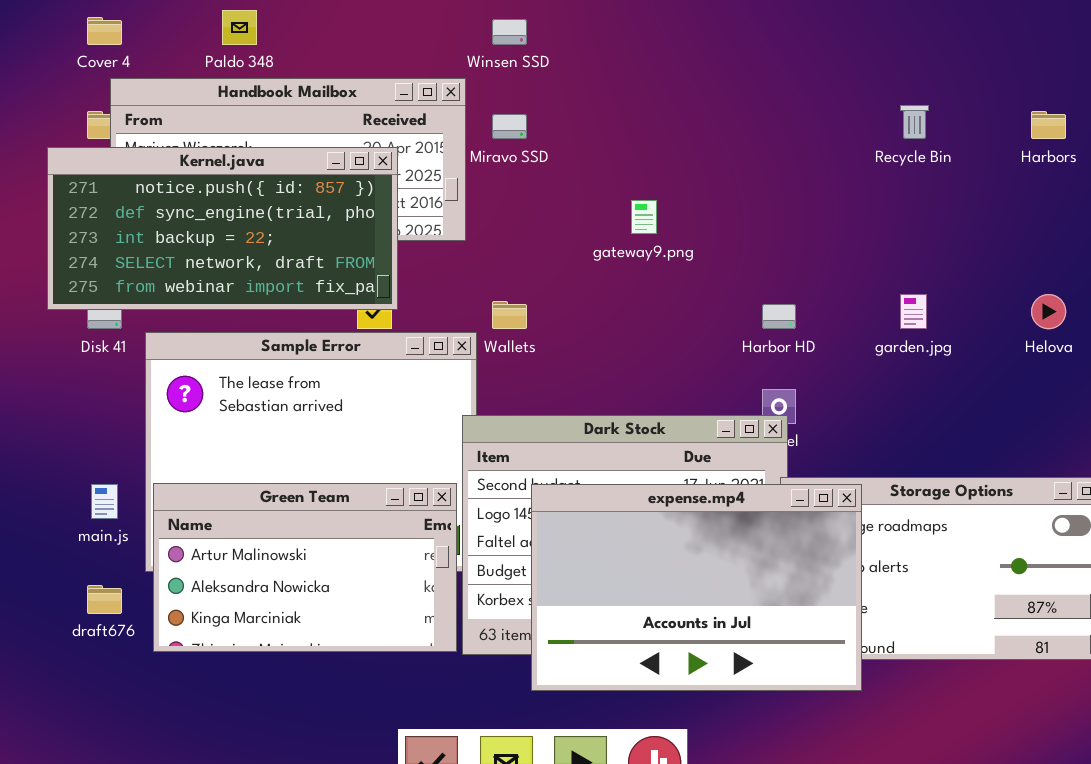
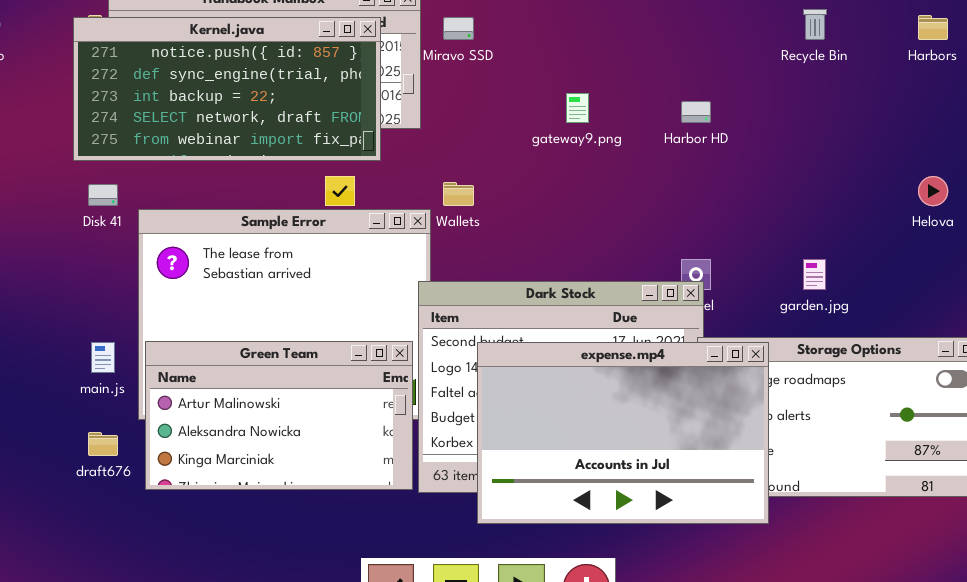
Kernel.java: [47,147,398,310] -> [73,17,381,161], moved
garden.jpg: [900,294,927,329] -> [803,259,826,290], moved
Harbor HD: [762,304,796,329] -> [681,101,711,123], moved

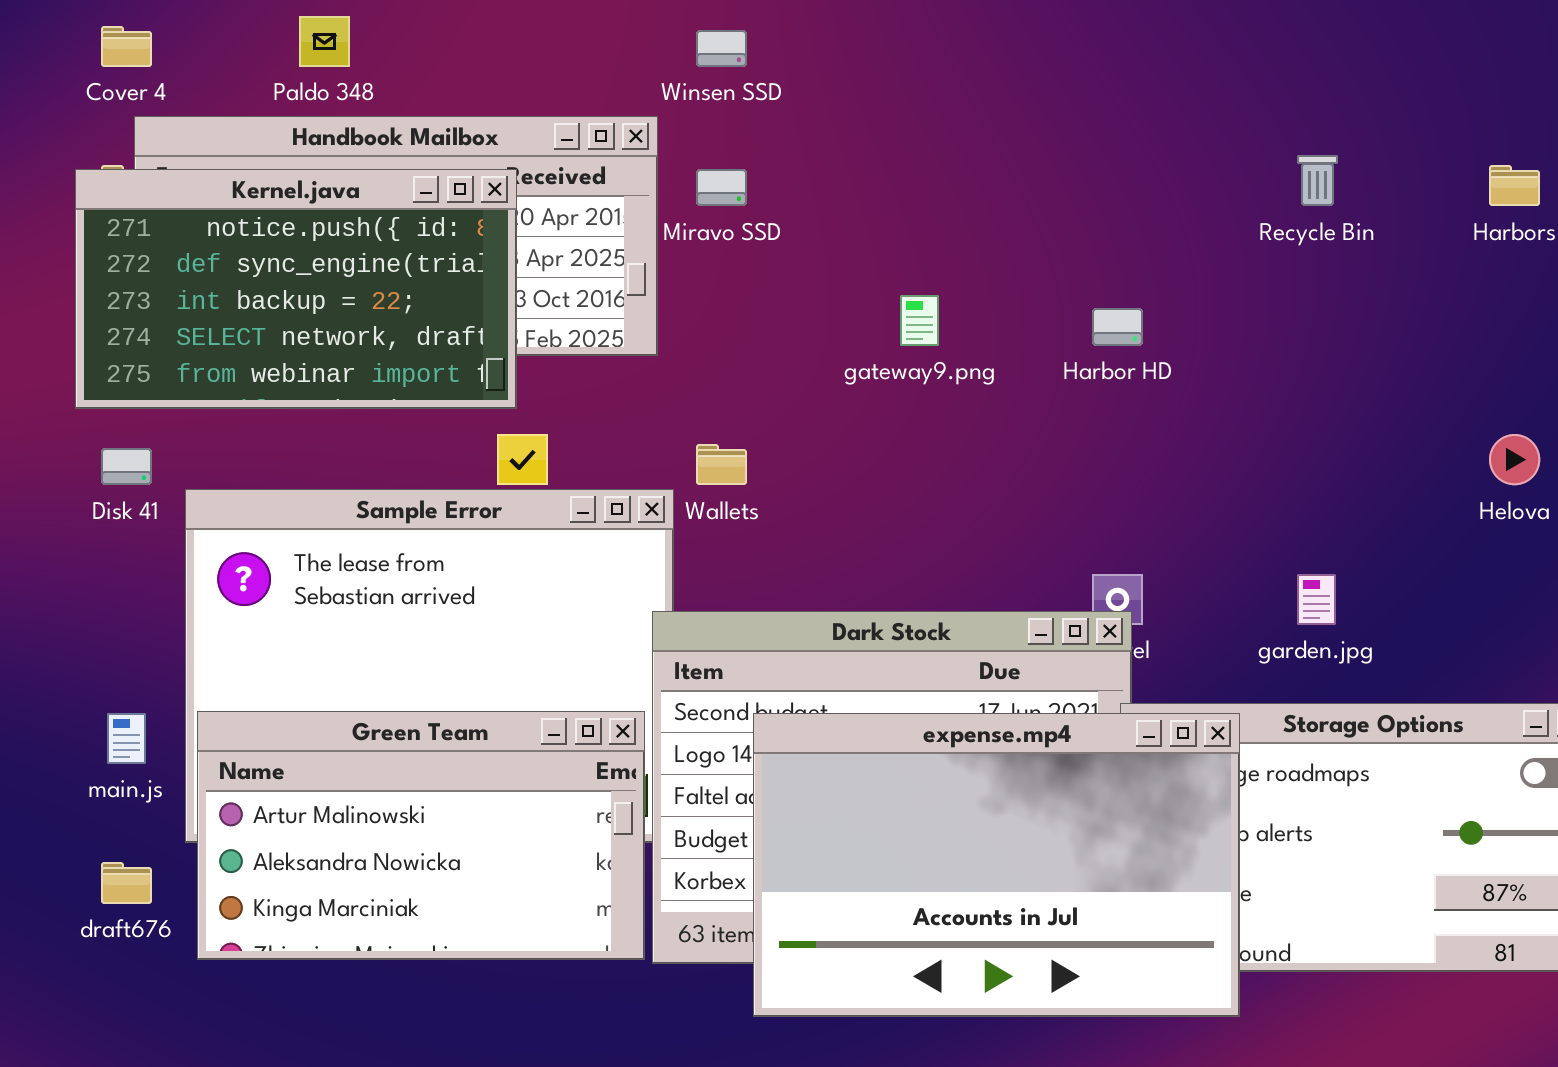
Kernel.java: [73,17,381,161] -> [75,169,517,409], resized

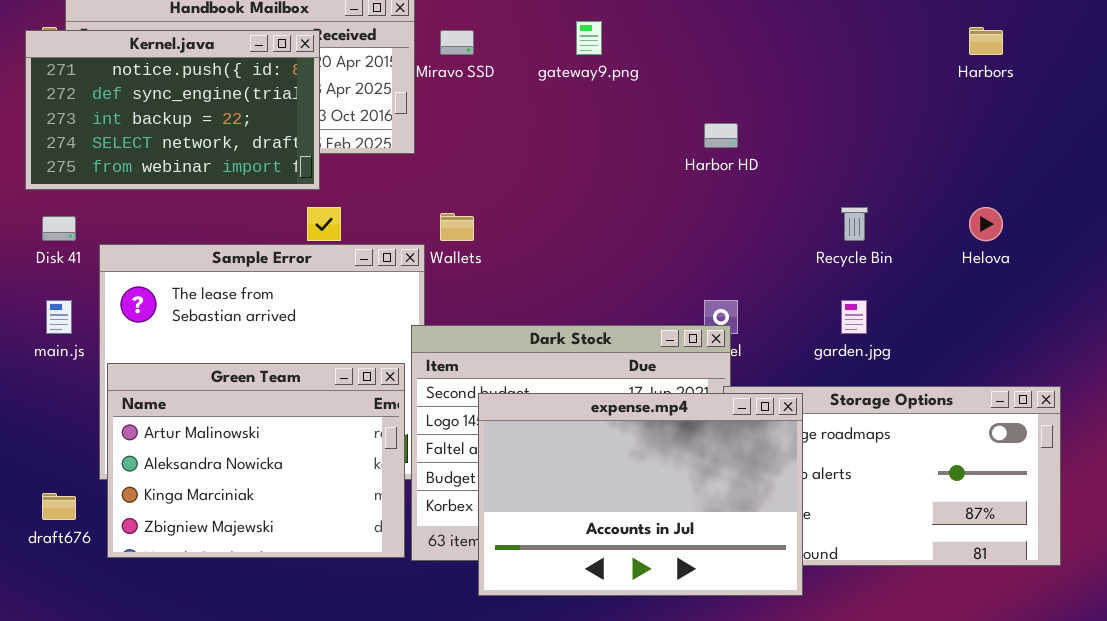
Recycle Bin: [1297,155,1338,206] -> [841,207,868,241], moved
gateway9.png: [900,295,939,346] -> [576,21,602,55], moved
Green Team: [197,711,645,960] -> [107,363,405,558], resized
main.js: [107,713,146,764] -> [46,300,72,334], moved

